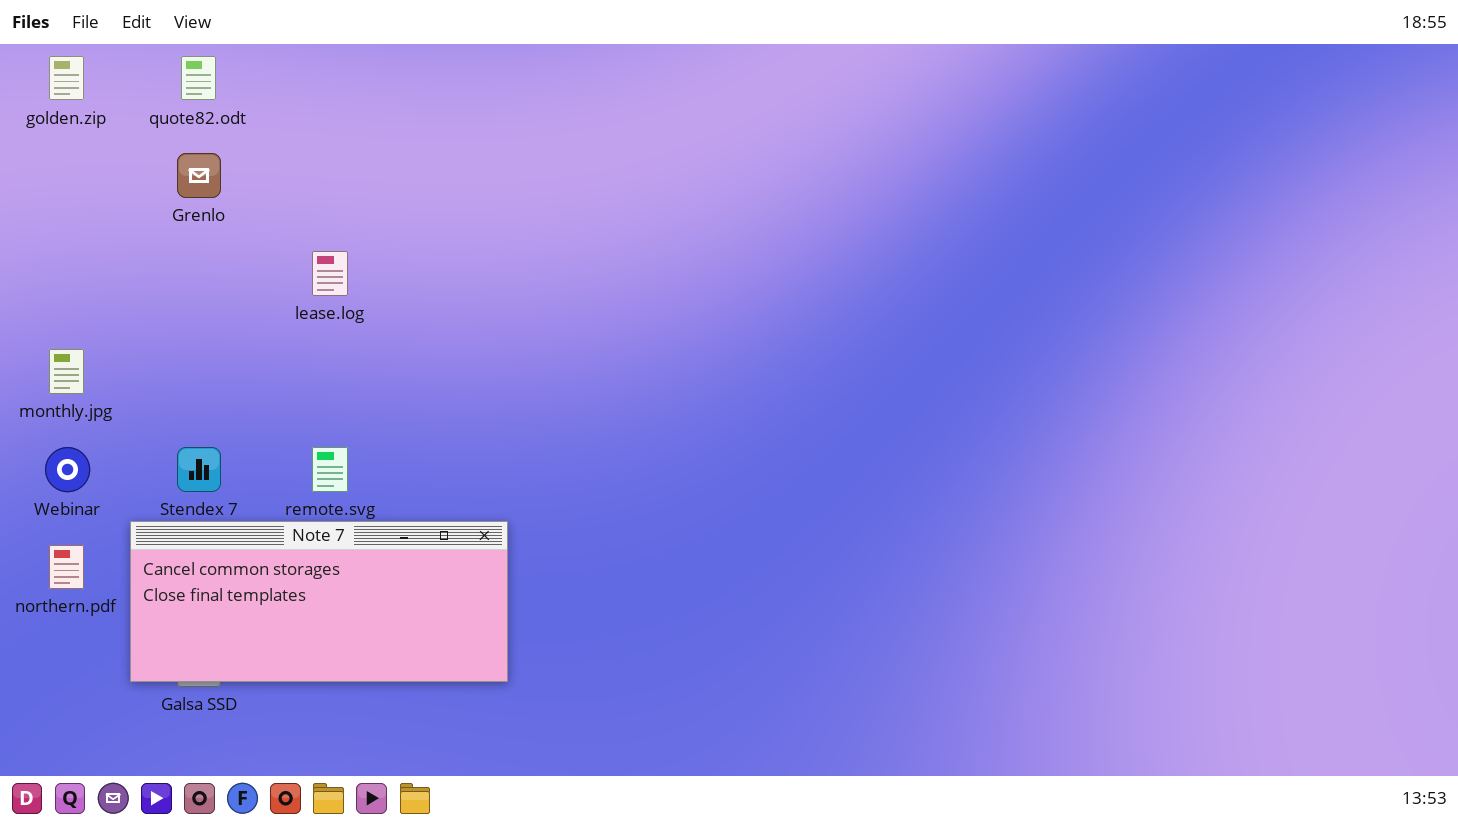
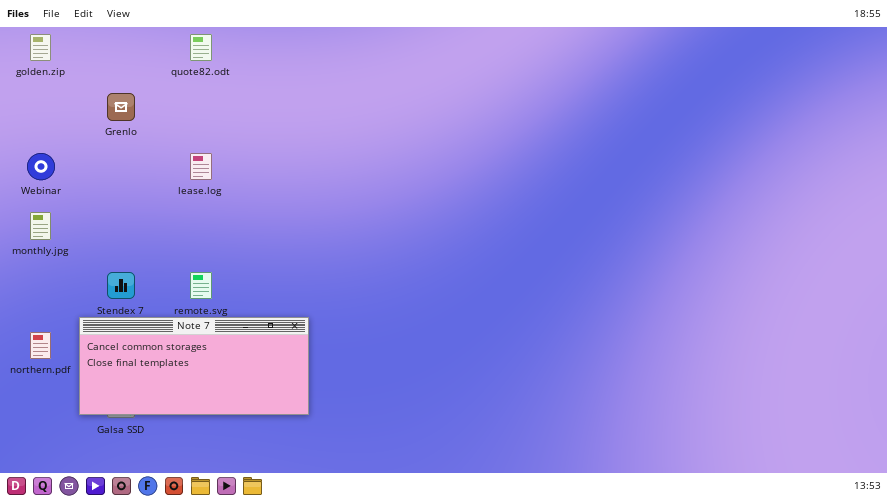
quote82.odt: [181,56,216,100] -> [190,34,212,61], moved
Webinar: [45,447,90,492] -> [27,153,55,180], moved

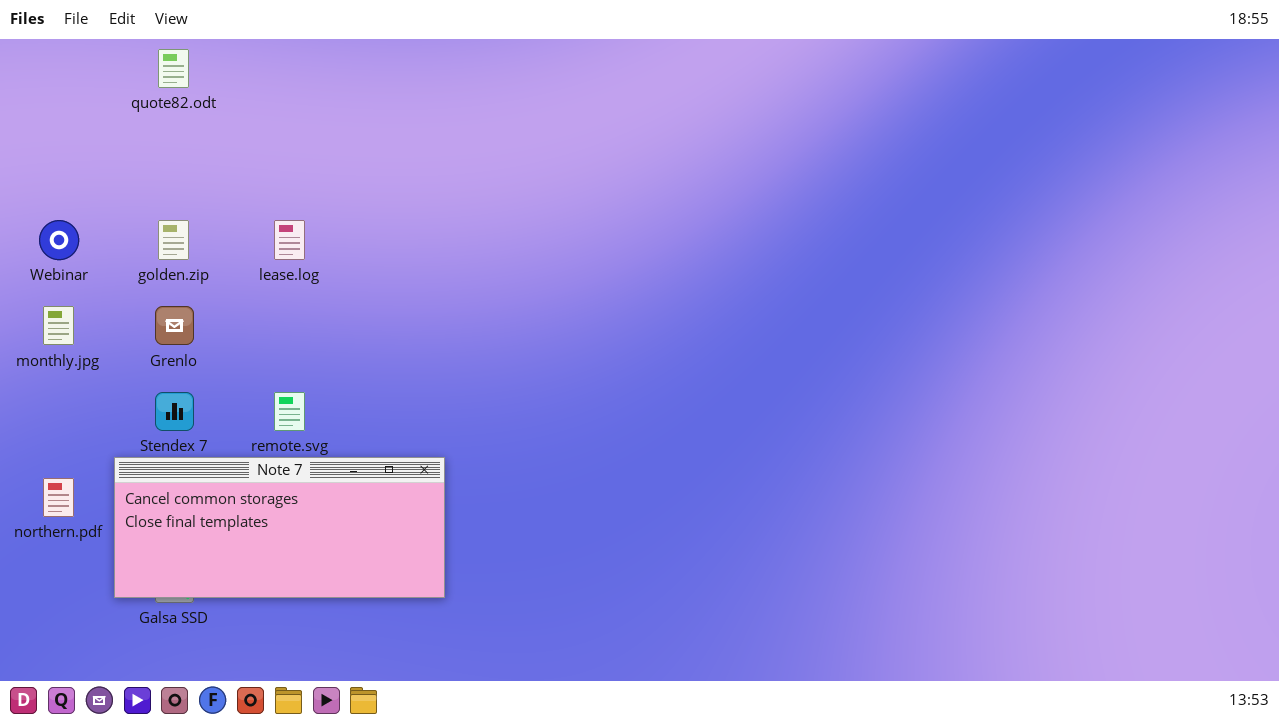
golden.zip: [30,34,51,61] -> [158,220,189,260], moved
quote82.odt: [190,34,212,61] -> [158,49,189,88], moved
Grenlo: [107,93,135,121] -> [155,306,194,345], moved

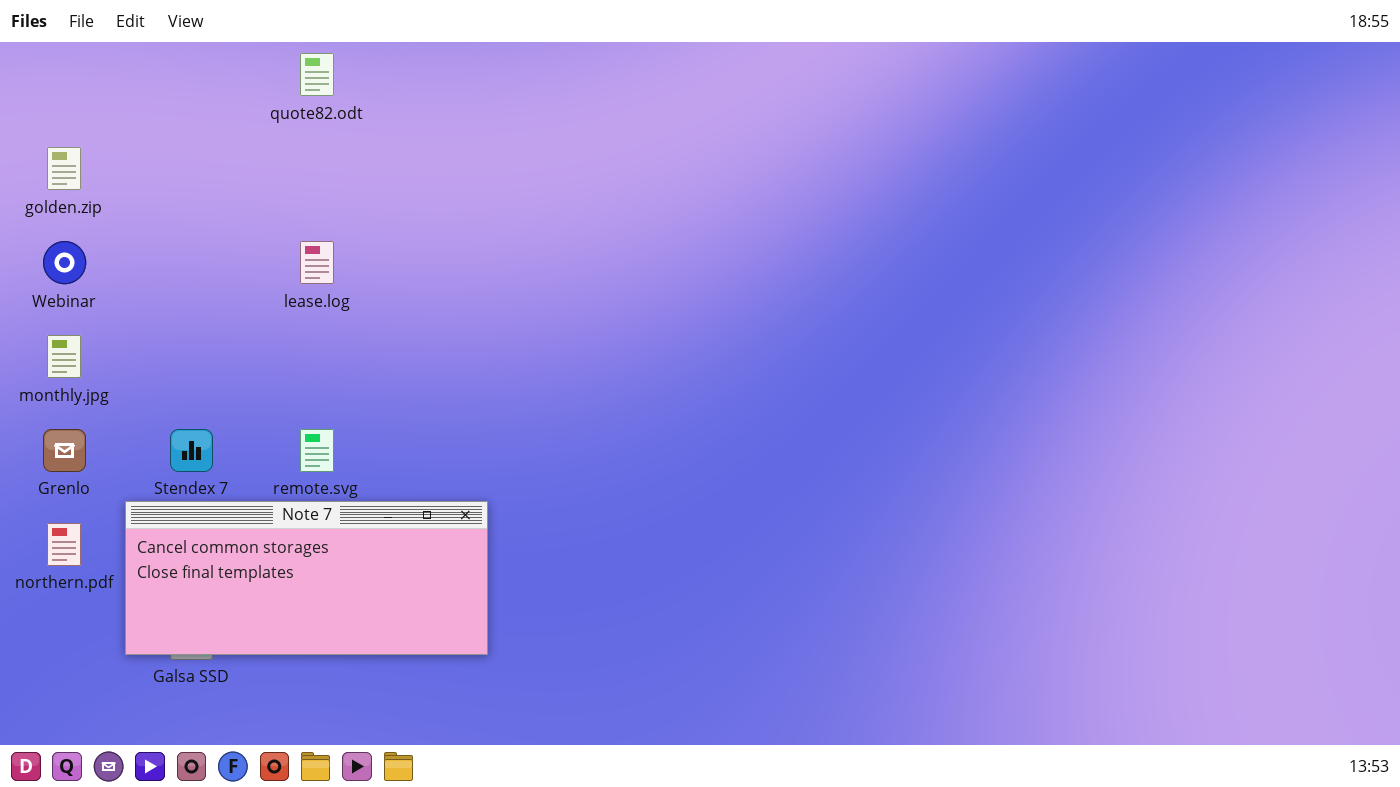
quote82.odt: [158,49,189,88] -> [300,53,334,96], moved
golden.zip: [158,220,189,260] -> [47,147,81,190], moved
Grenlo: [155,306,194,345] -> [43,429,86,472], moved

